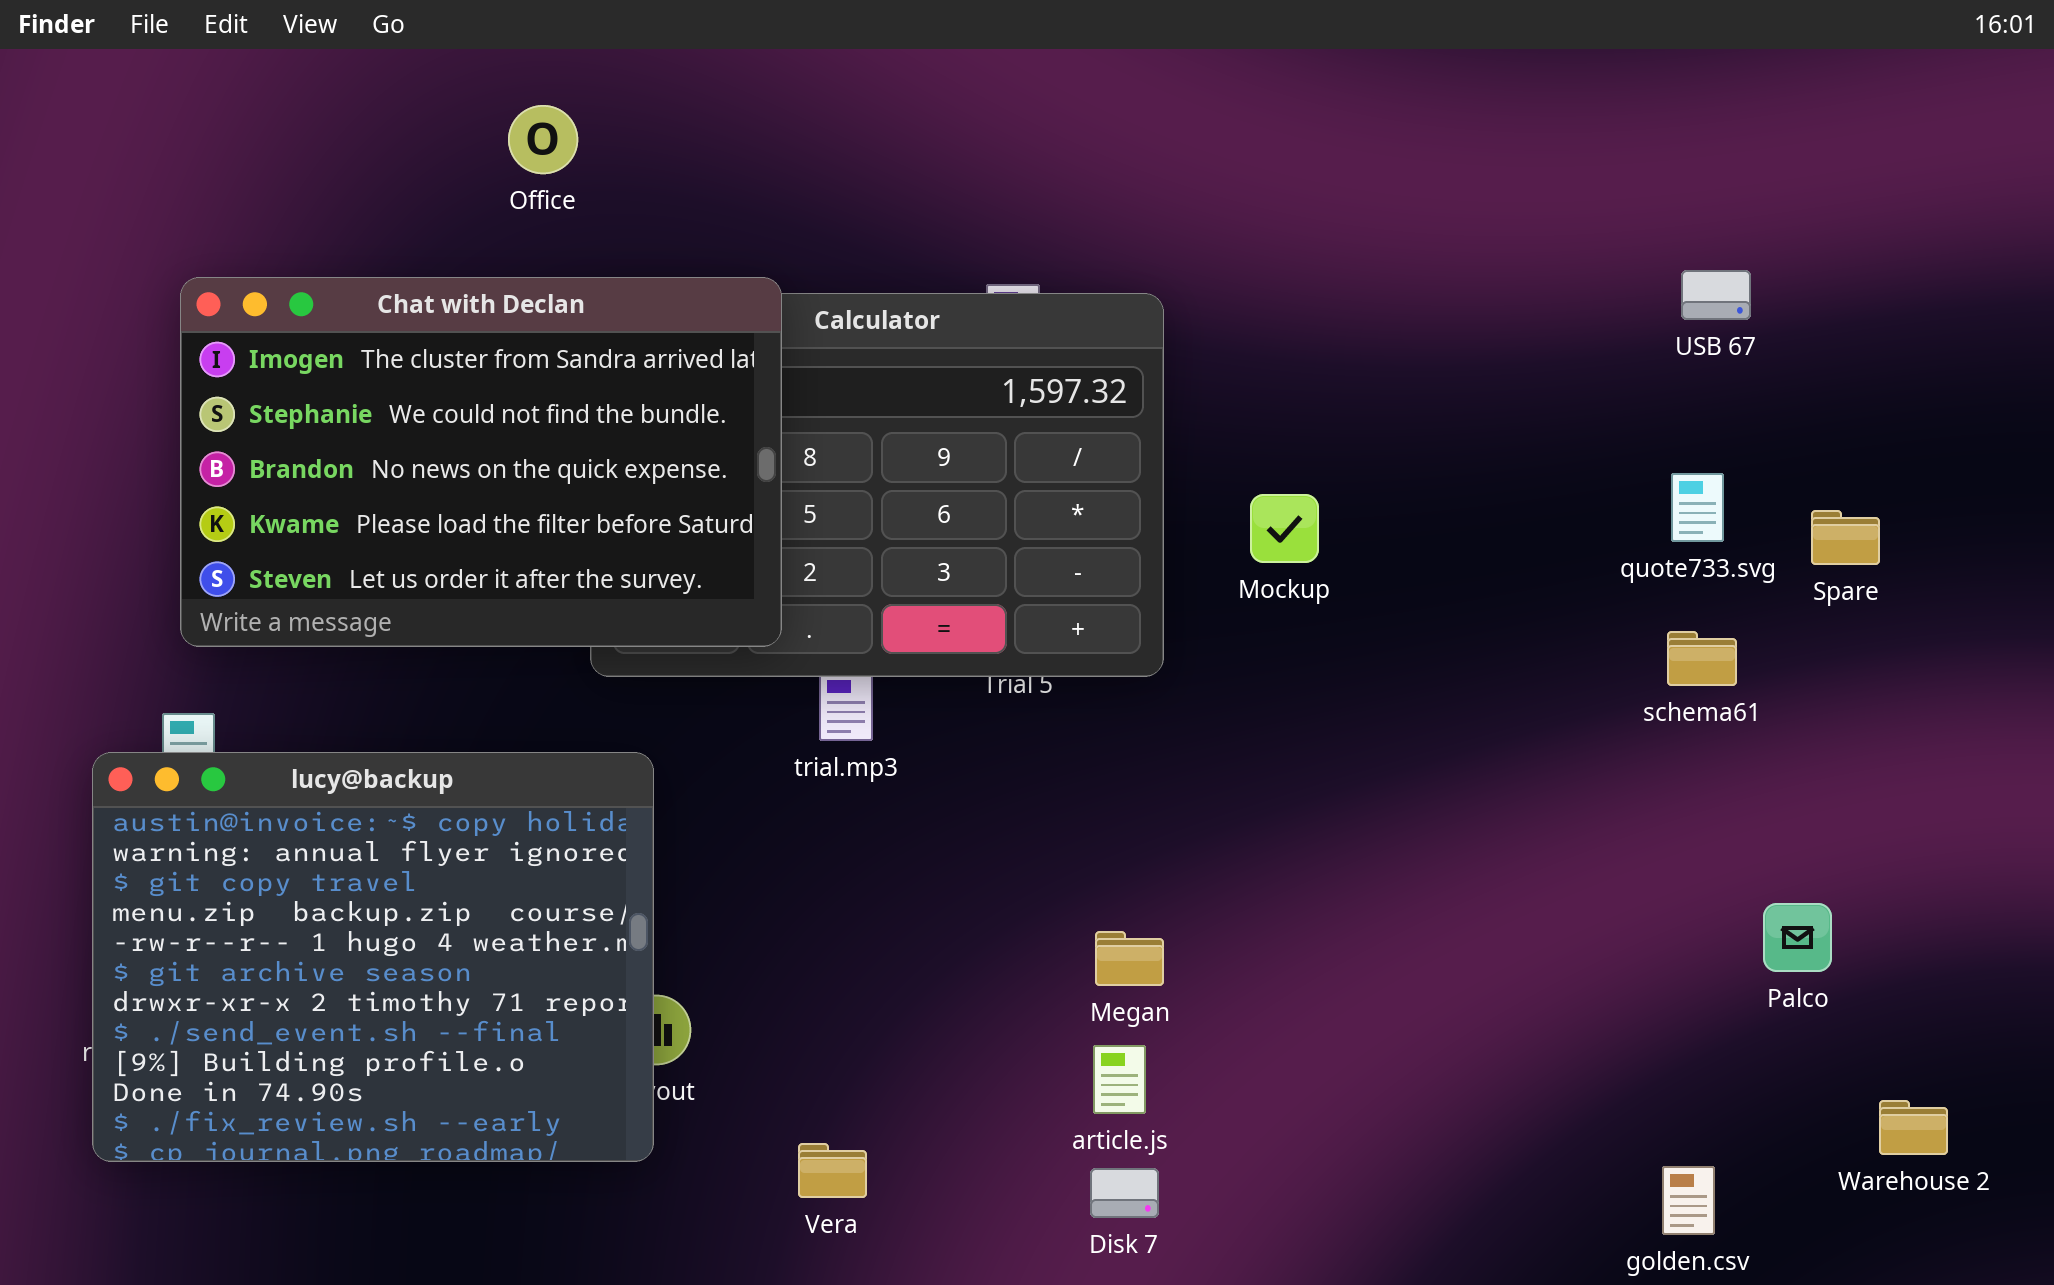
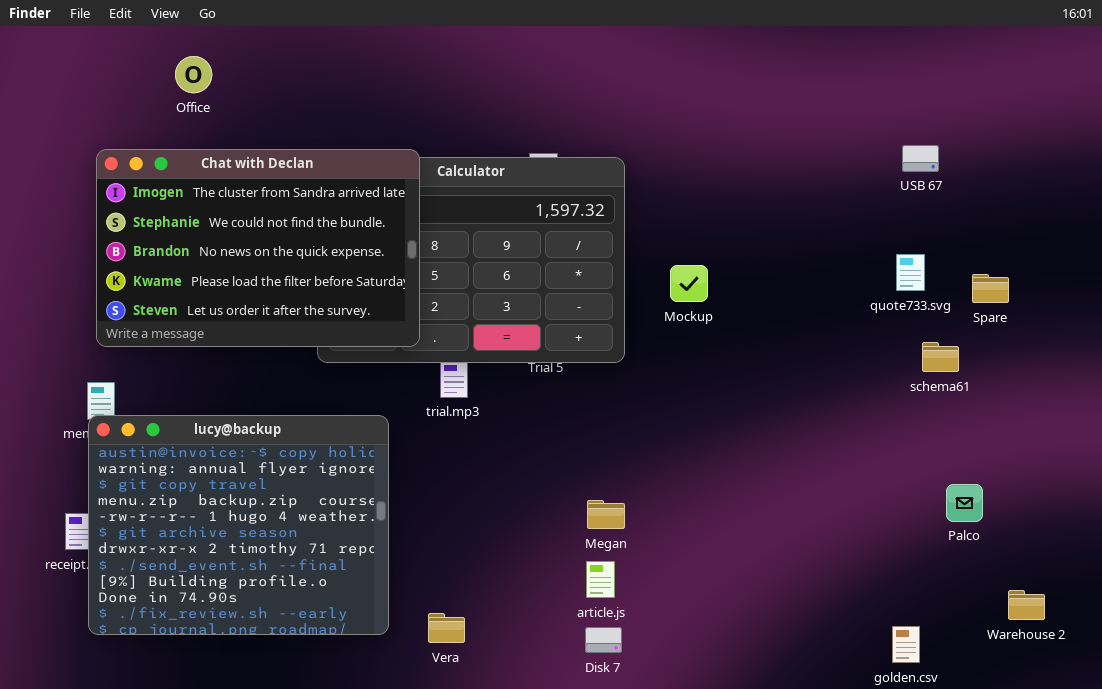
Office: [508,105,578,174] -> [175,56,212,93], moved
schema61: [1667,631,1737,686] -> [922,342,959,372], moved
lucy@backup: [92,752,654,1162] -> [88,415,389,635], moved

